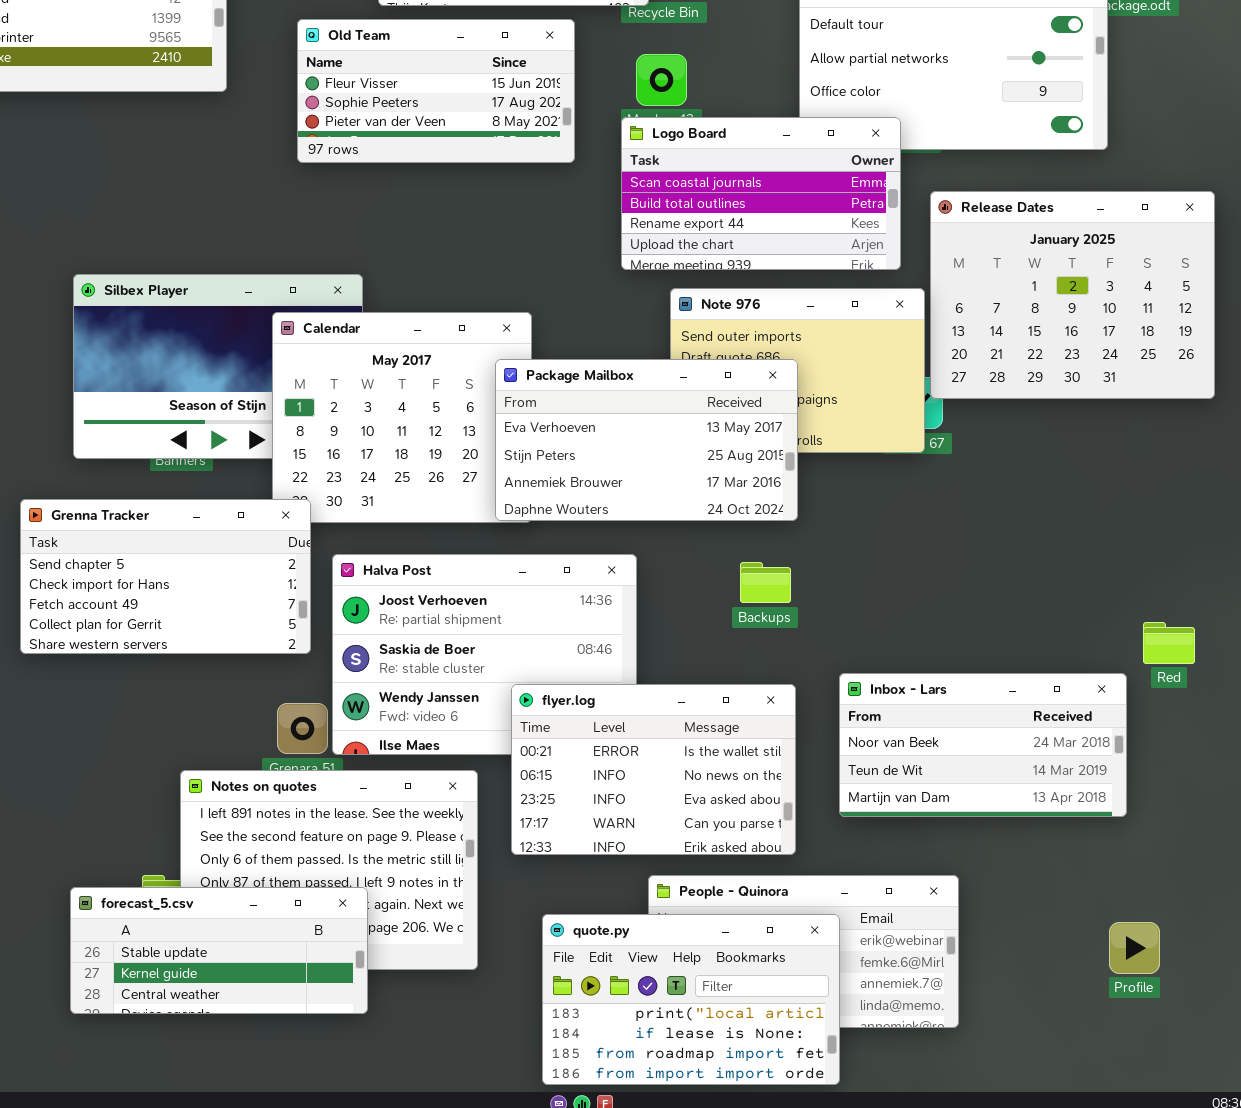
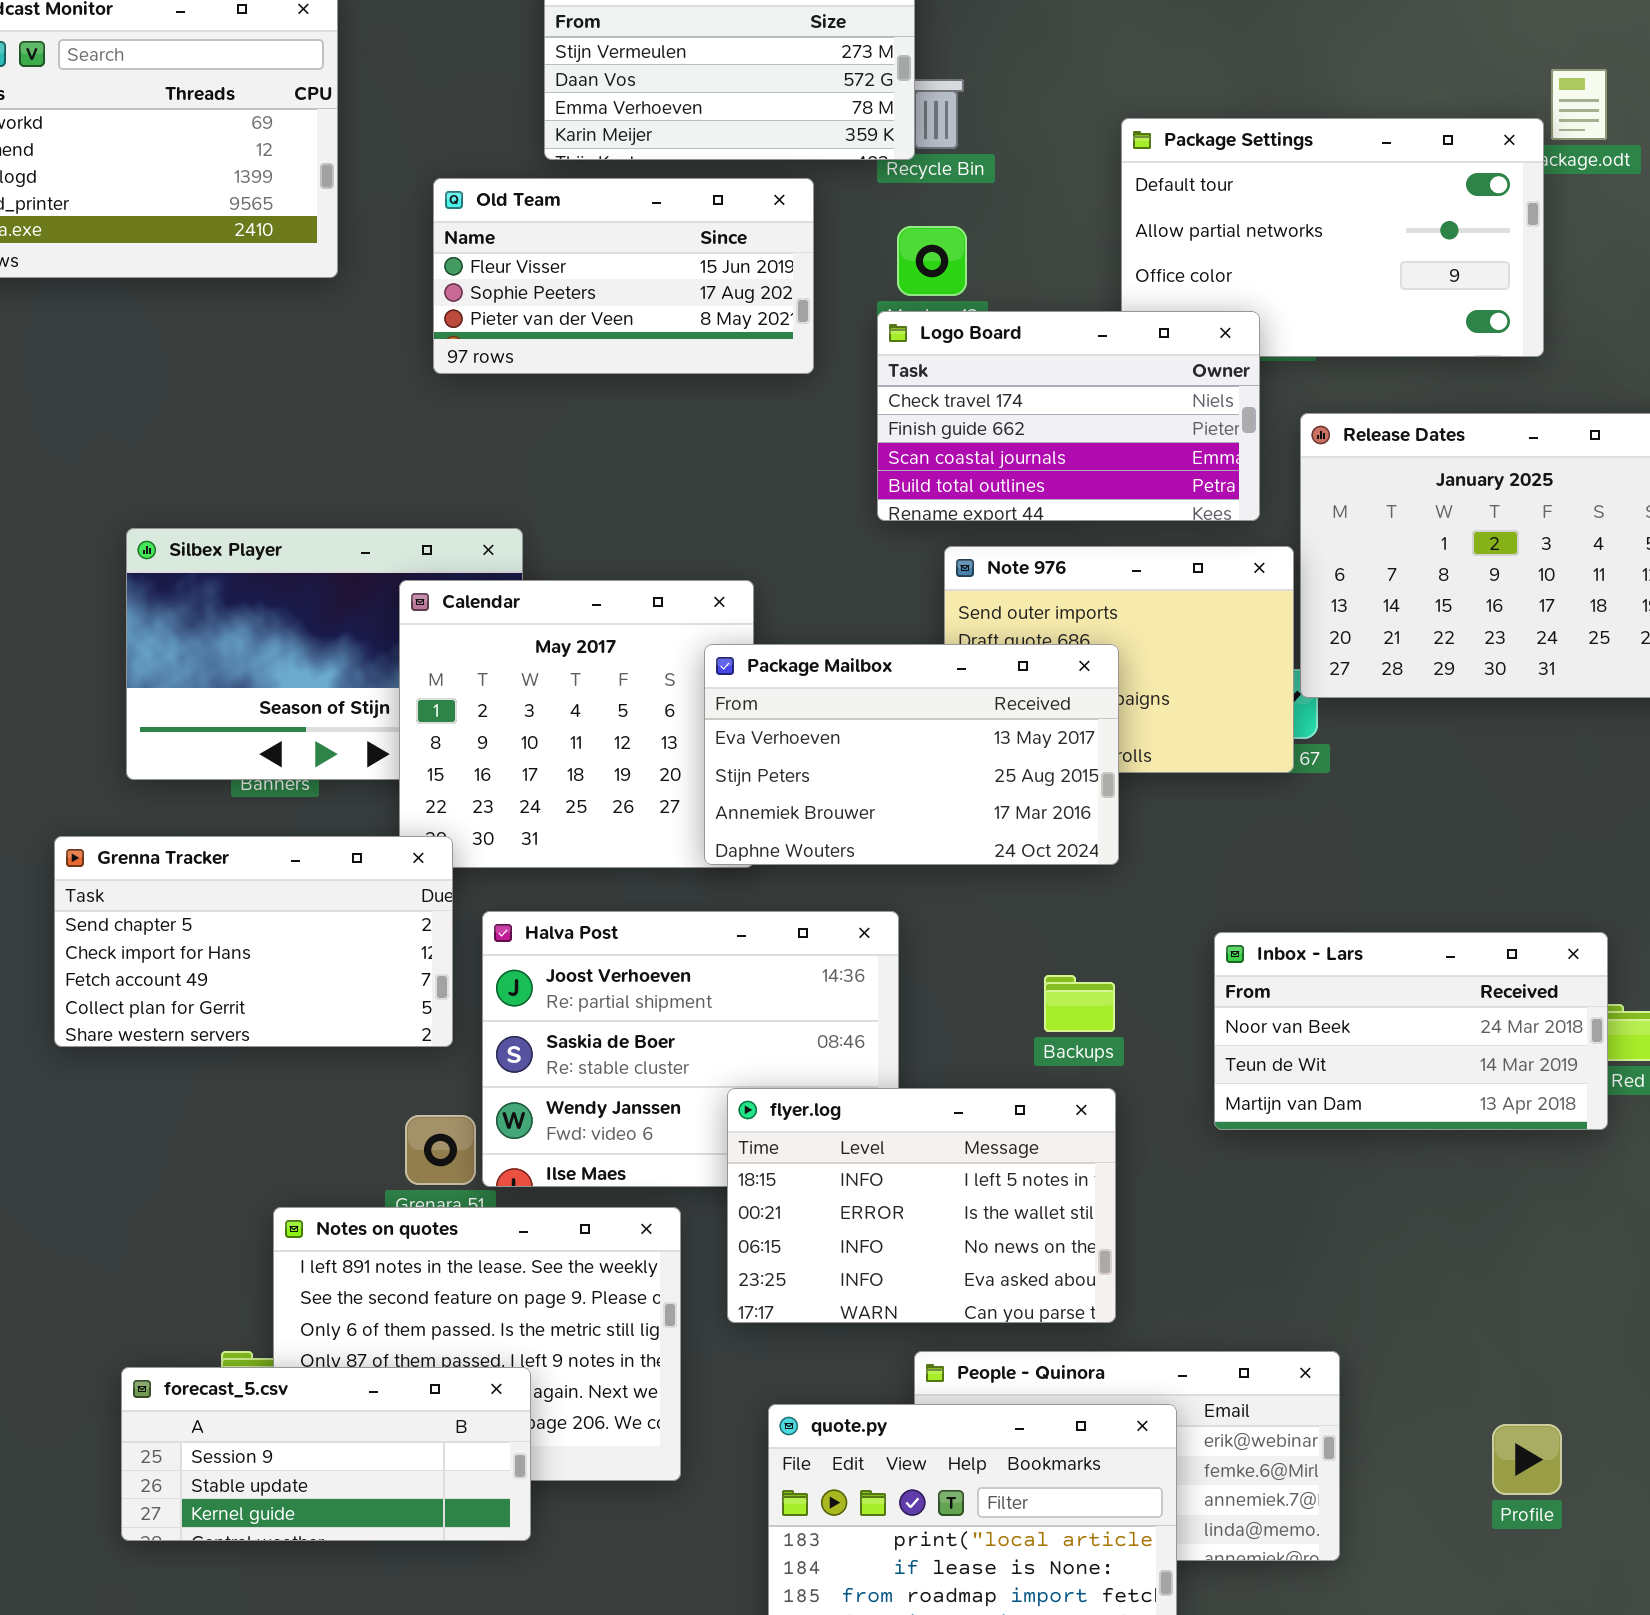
Logo Board: [621,117,901,270] -> [877,311,1260,521], scrolled up 2 rows
Backups: [740,562,791,603] -> [1044,975,1115,1032], moved
Inbox - Lars: [839,673,1127,817] -> [1214,932,1608,1130], moved
flyer.log: [511,684,796,855] -> [727,1088,1116,1323], scrolled up 1 row
forecast_5.csv: [70,887,368,1014] -> [121,1367,531,1541], scrolled up 1 row
Profile: [1109,922,1160,974] -> [1492,1424,1562,1495], moved

